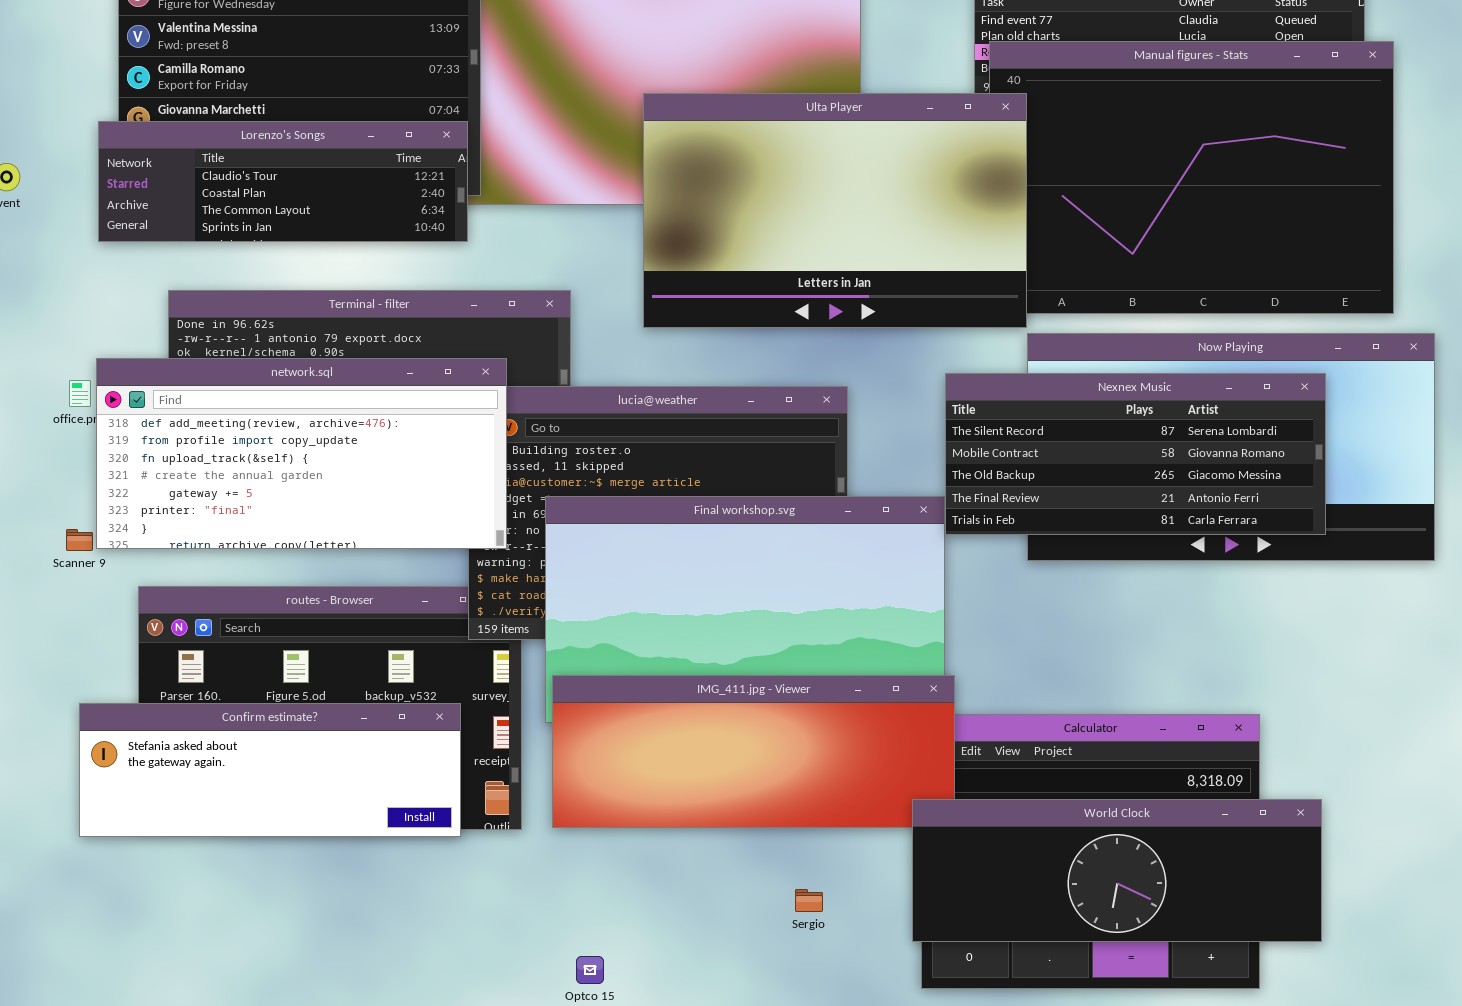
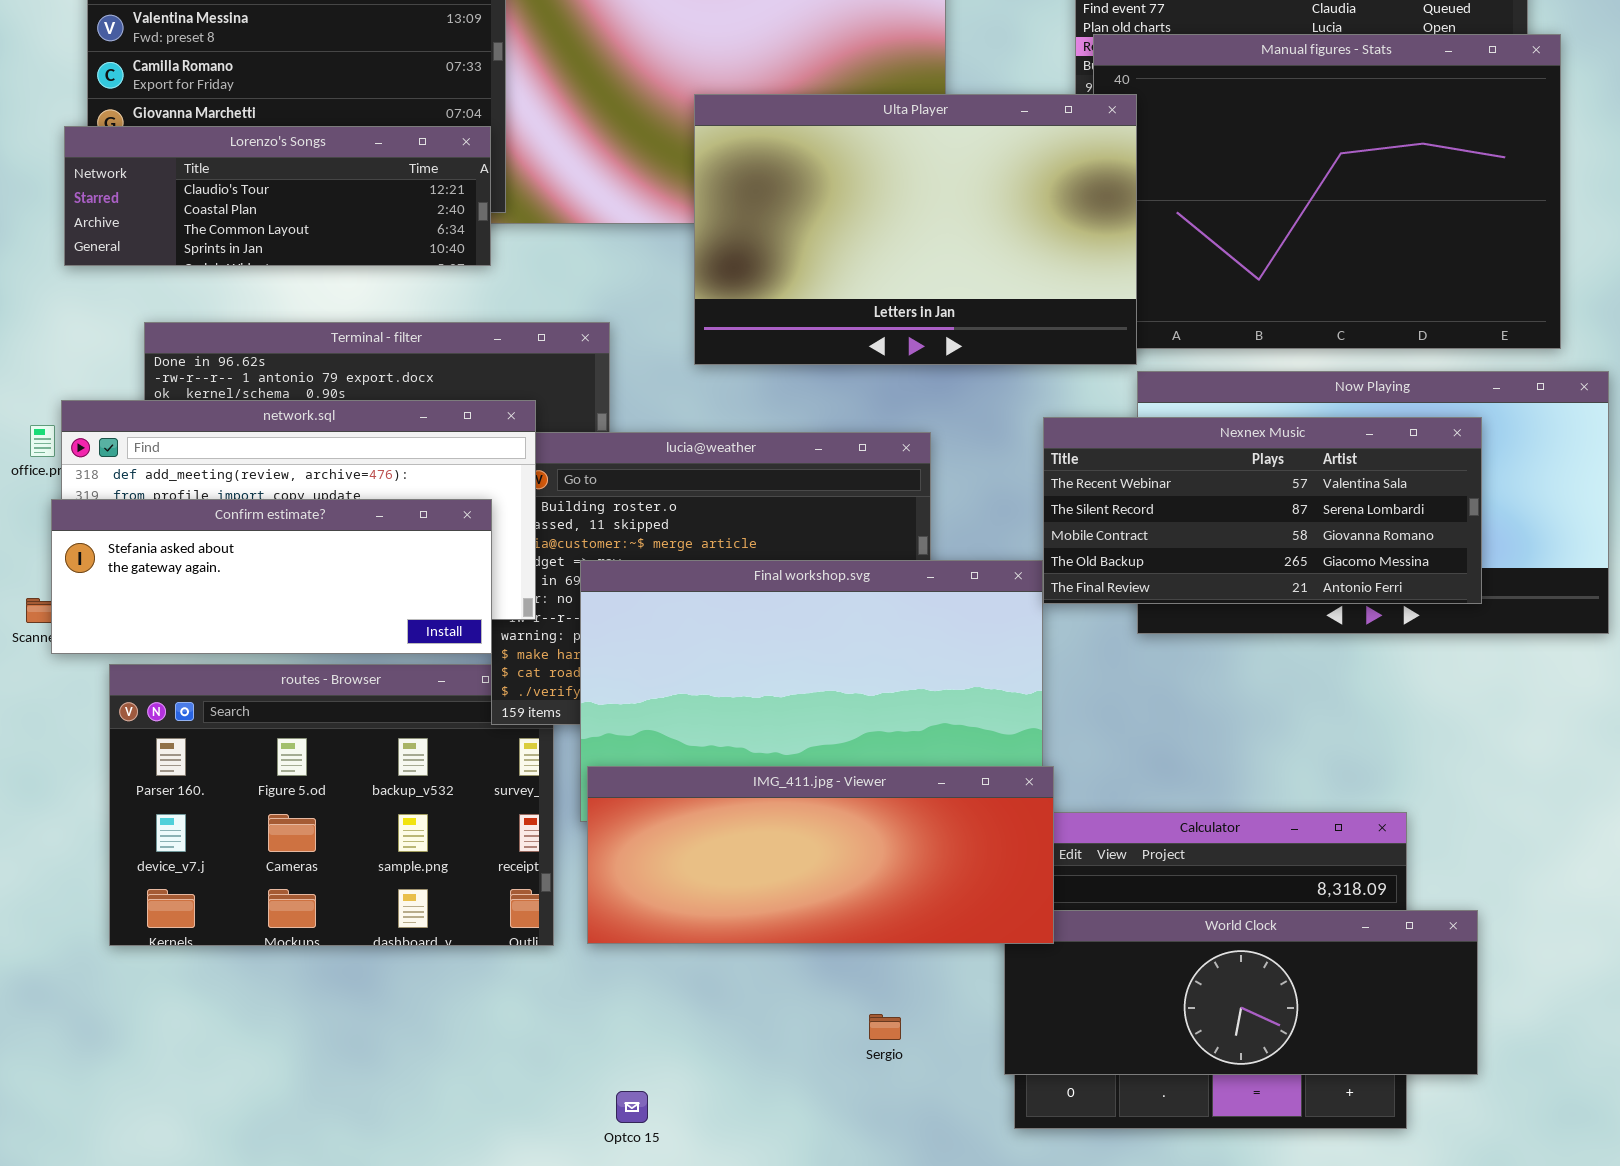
Nexnex Music: [945,373,1326,535] -> [1043,417,1482,604], scrolled up 1 row
IMG_411.jpg - Viewer: [552,675,955,828] -> [587,766,1054,944], raised
Confirm estimate?: [79,703,461,837] -> [51,499,492,654], moved

